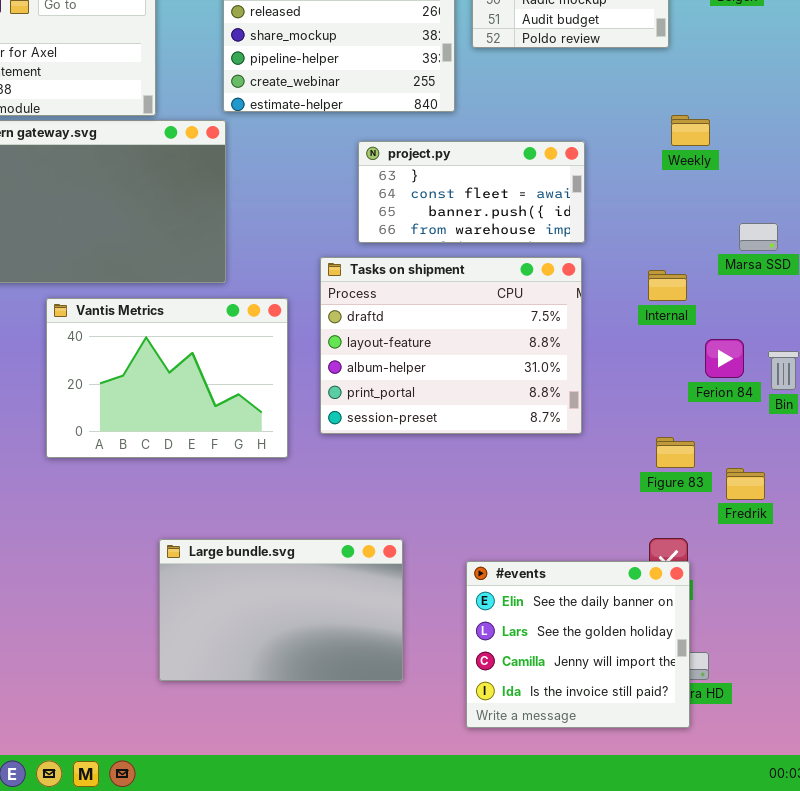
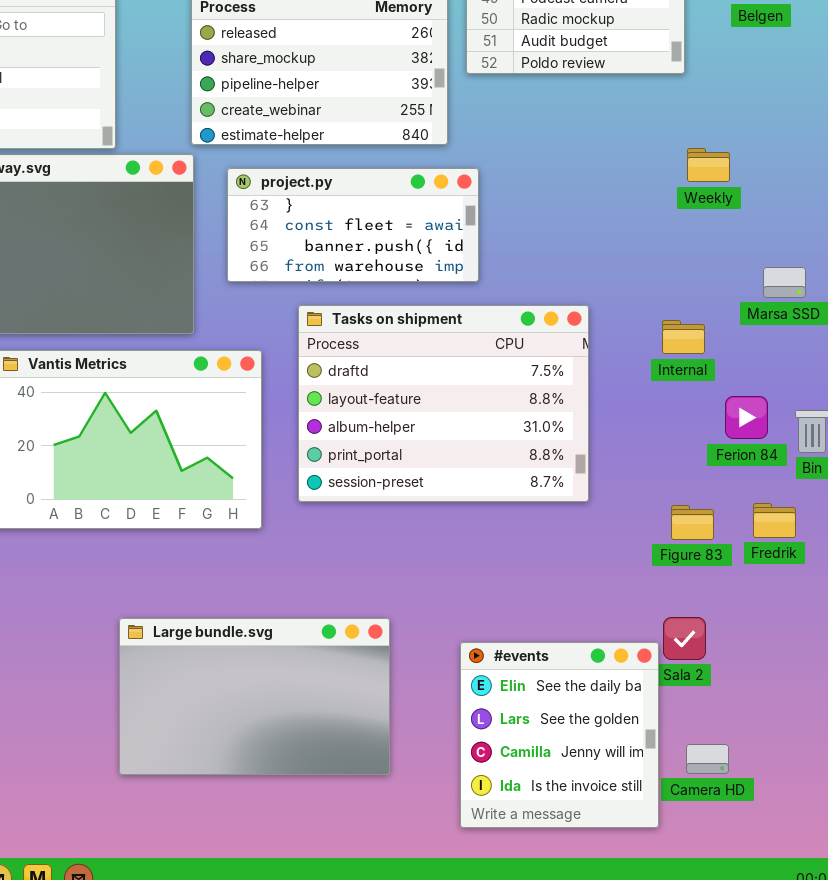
project.py: [358,141,585,243] -> [227,168,479,282], moved
Fredrik: [726,468,765,500] -> [753,503,796,538], moved
#events: [466,561,690,728] -> [460,642,659,828], resized

